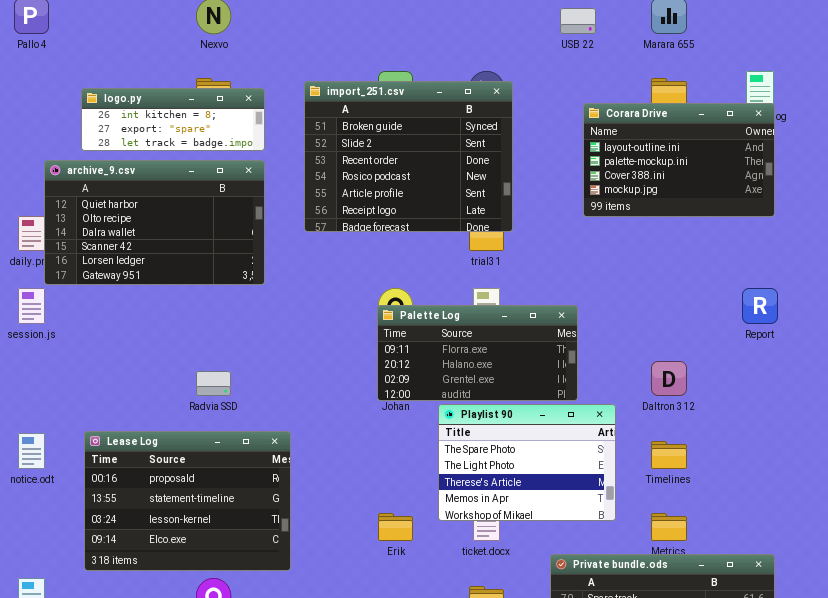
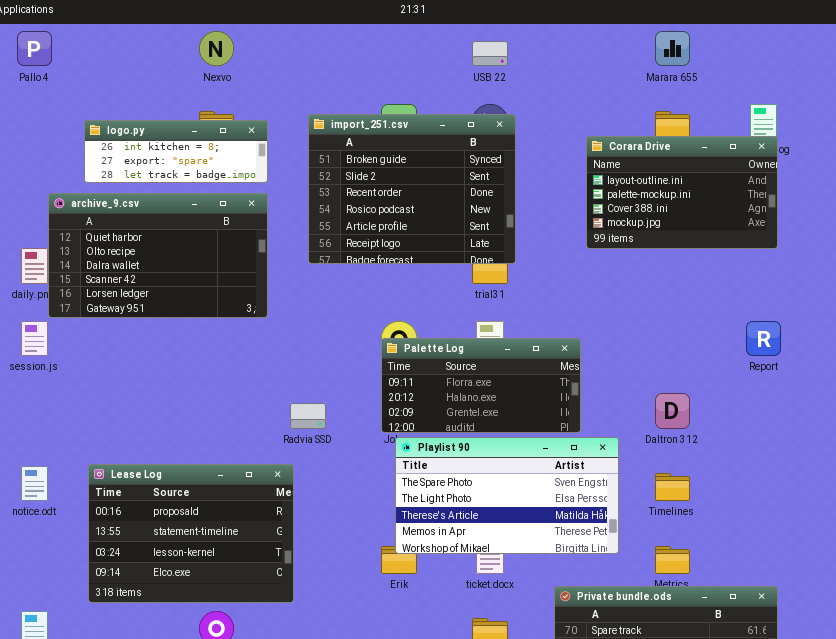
USB 22: [560,8,596,34] -> [472,41,508,66], moved
Radvia SSD: [196,371,231,396] -> [290,403,326,429], moved
Playlist 90: [438,404,616,521] -> [395,437,619,554], resized

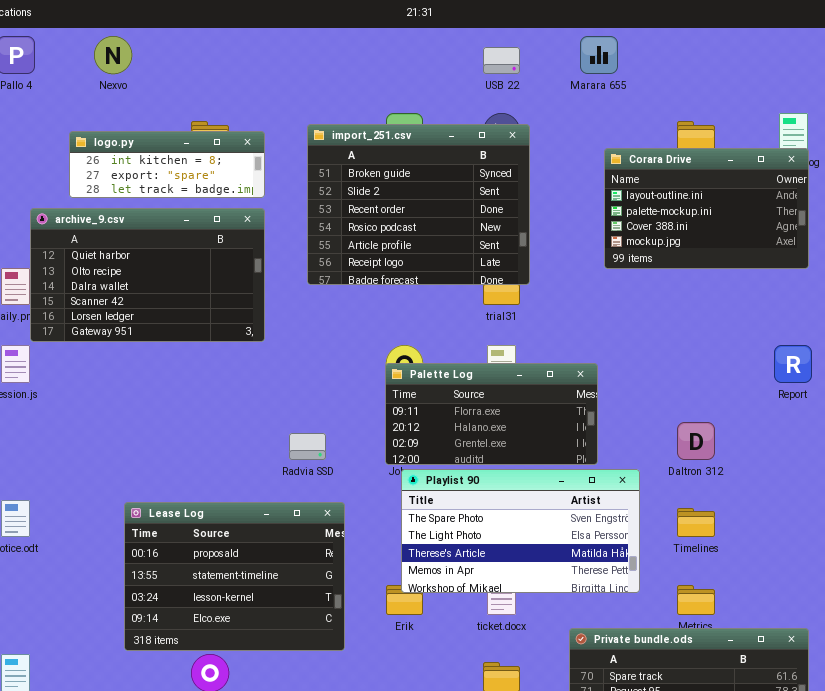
Nexvo: [199,31,234,66] -> [94,36,132,74], moved
Marara 655: [655,31,690,66] -> [580,36,618,74], moved
Lease Log: [88,464,294,603] -> [124,502,345,651], moved

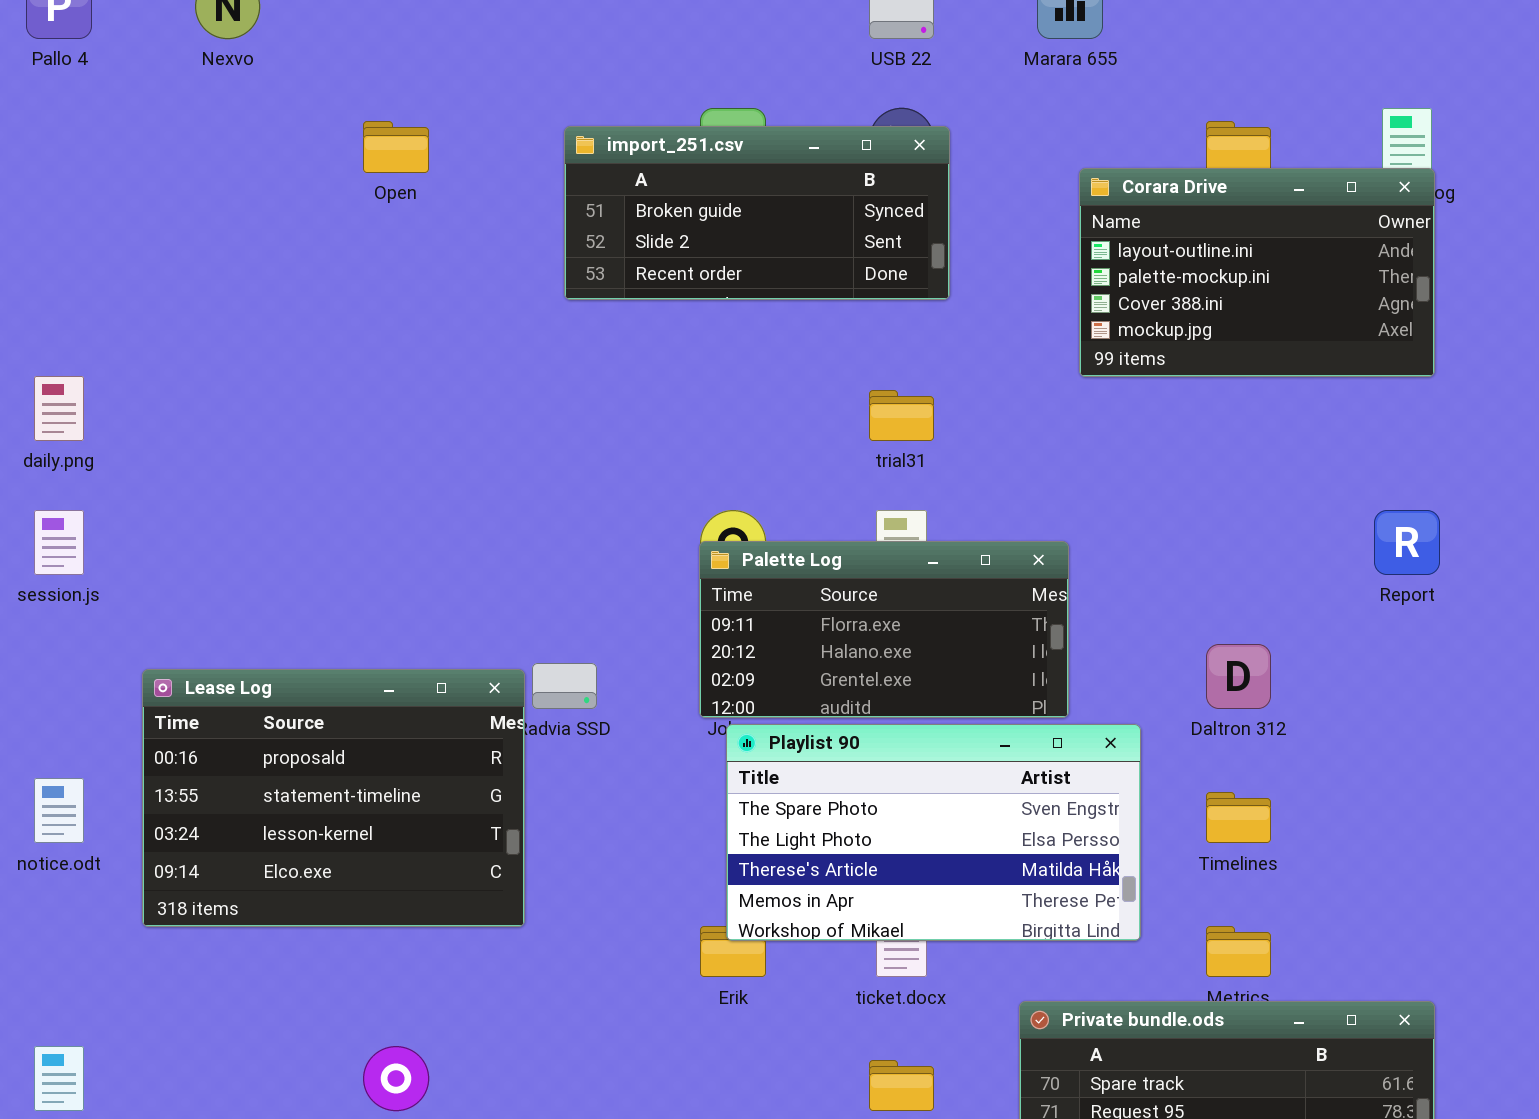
import_251.csv: [307,124,530,285] -> [564,126,950,300], resized
logo.py: [69,131,265,198] -> none, closed
archive_9.csv: [30,208,265,342] -> none, closed
Lease Log: [124,502,345,651] -> [142,669,525,927], moved

